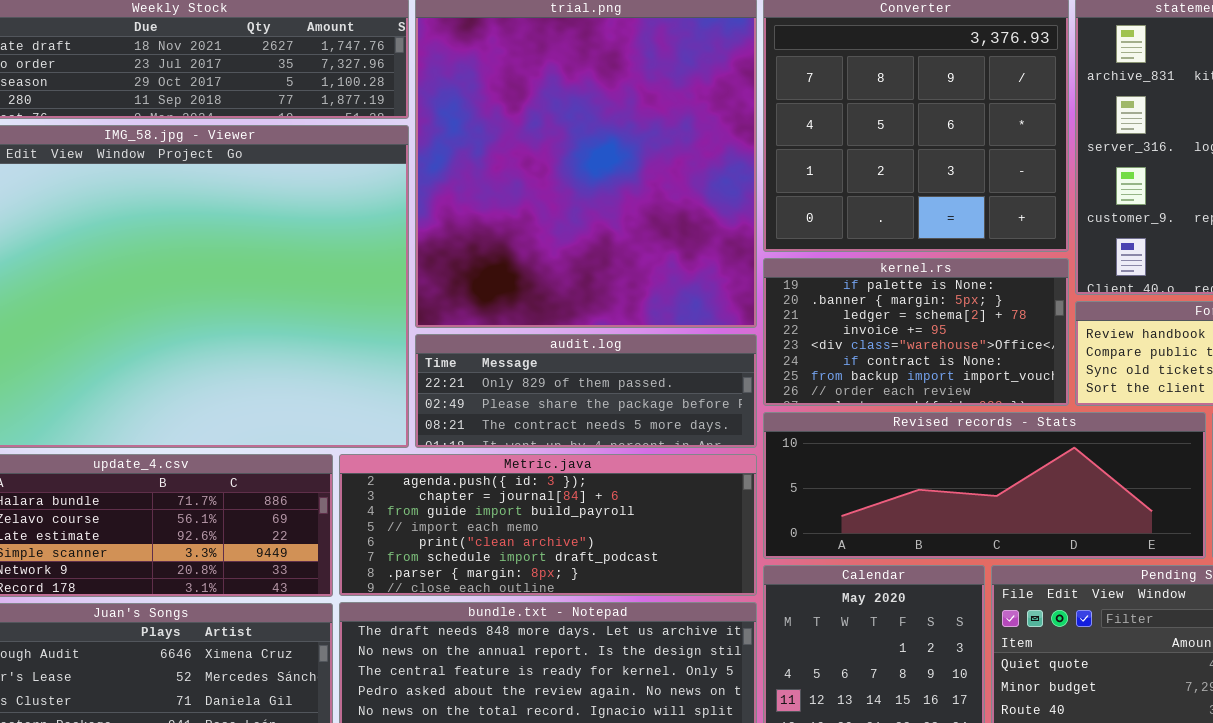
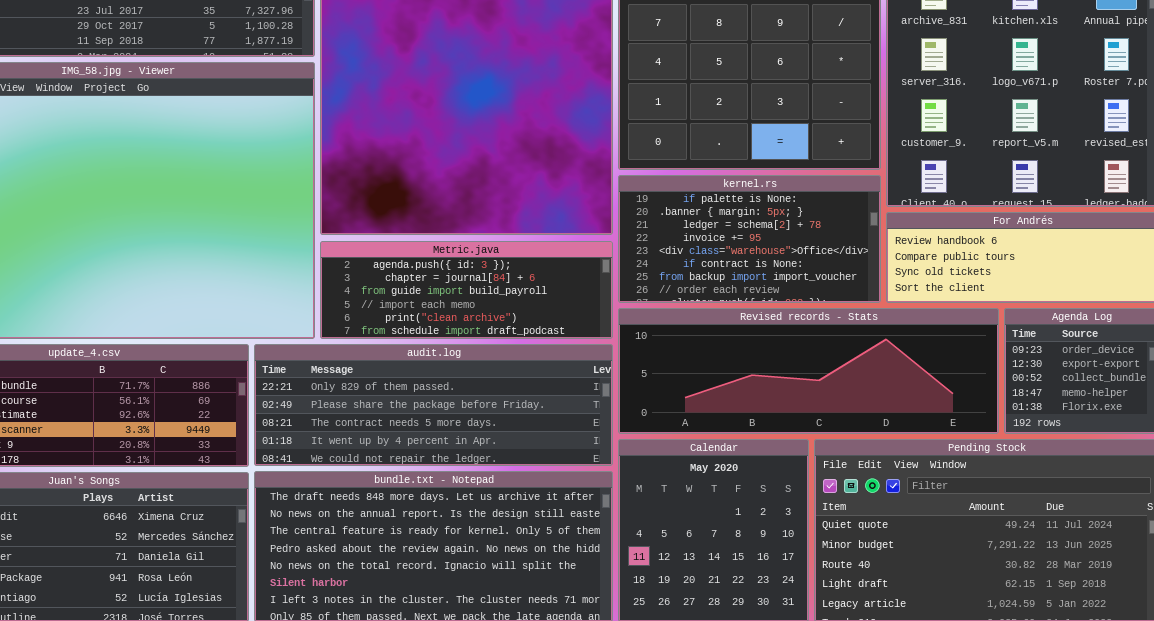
audit.log: [415,334,757,448] -> [254,344,613,466], moved, resized
Metric.java: [339,454,757,596] -> [320,241,613,339], moved, resized

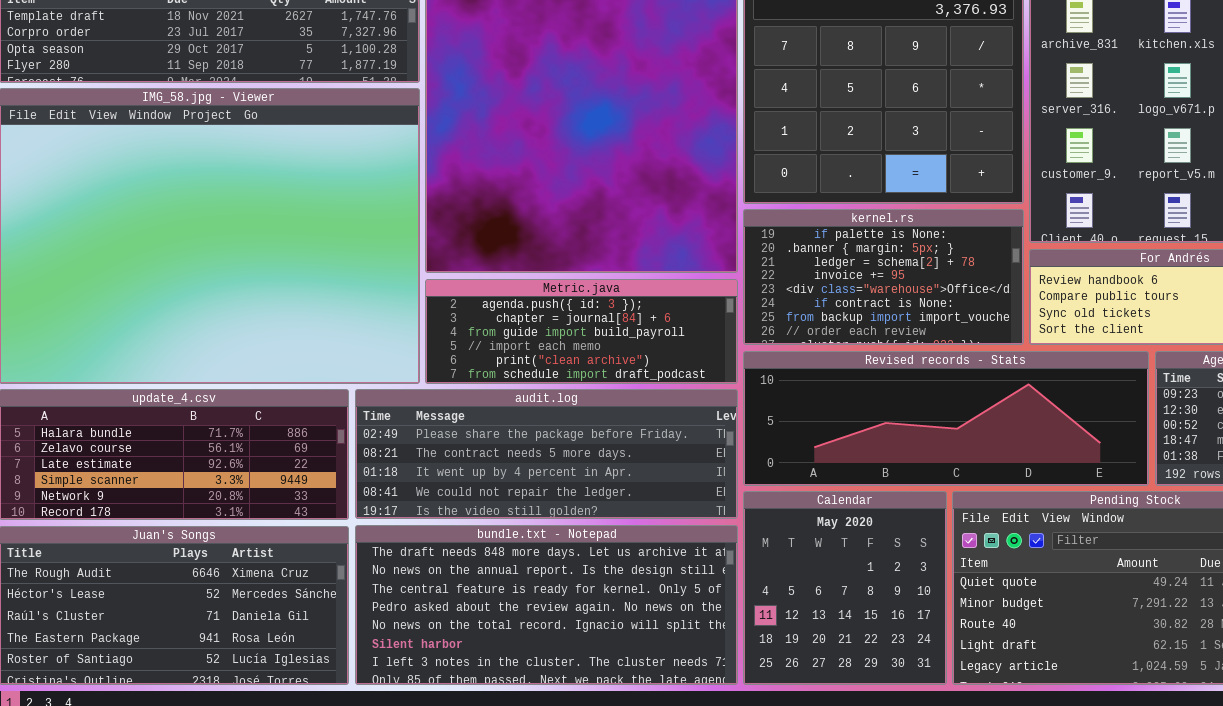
audit.log: [254,344,613,466] -> [355,389,738,519], scrolled down 1 row

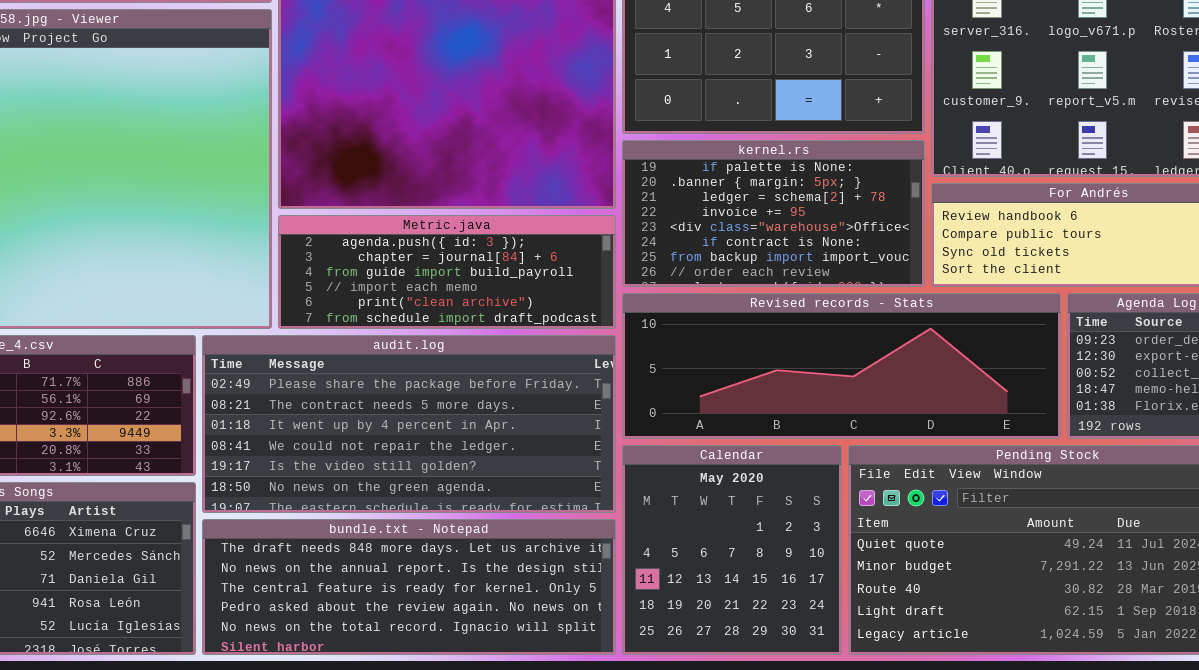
audit.log: [355,389,738,519] -> [202,335,616,513], resized
bundle.txt - Notepad: [355,525,738,685] -> [202,519,616,655], resized

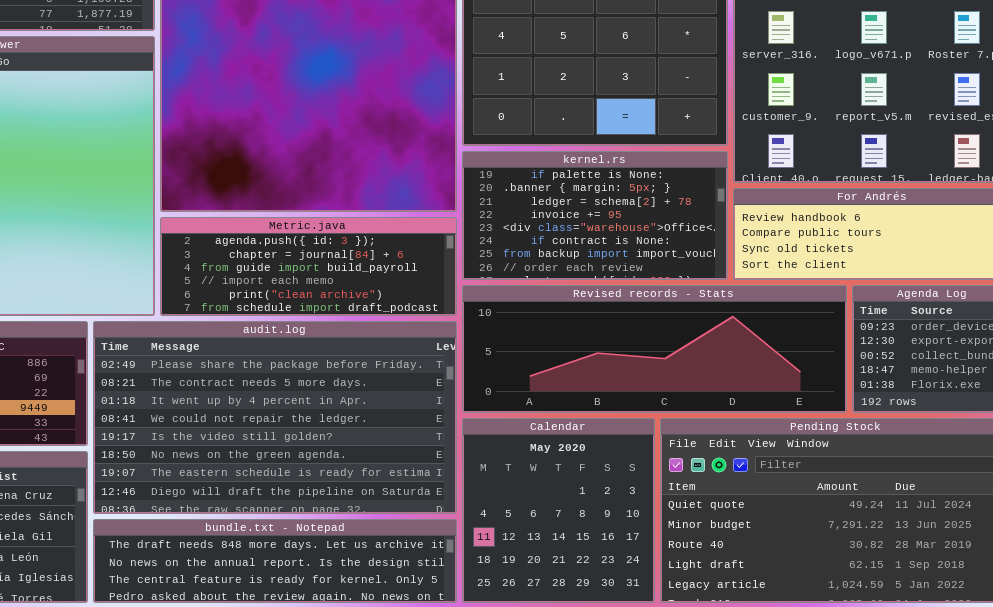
audit.log: [202,335,616,513] -> [93,321,457,514], resized
bundle.txt - Notepad: [202,519,616,655] -> [93,519,457,603], resized

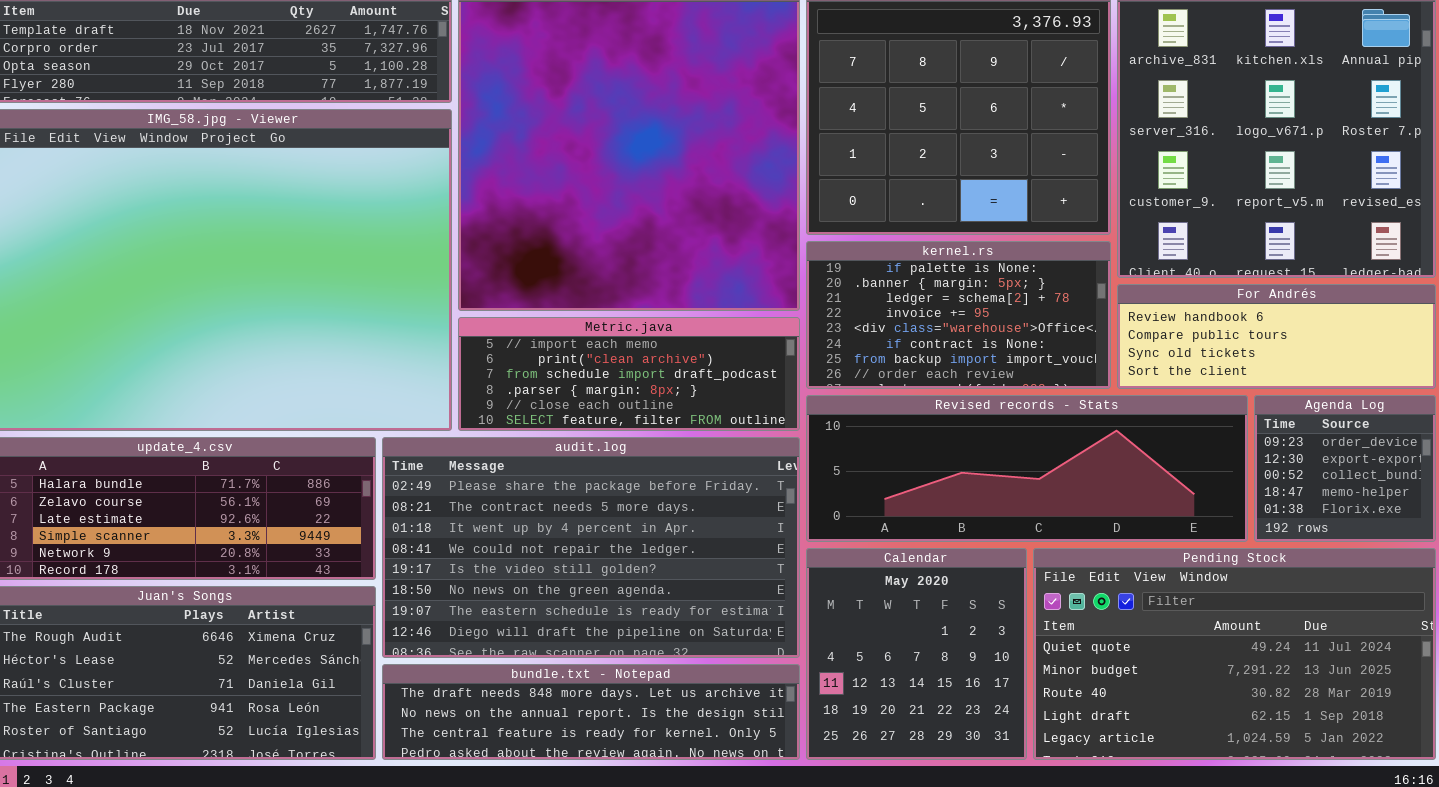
Metric.java: [160,217,457,316] -> [458,317,800,431], scrolled down 3 rows

